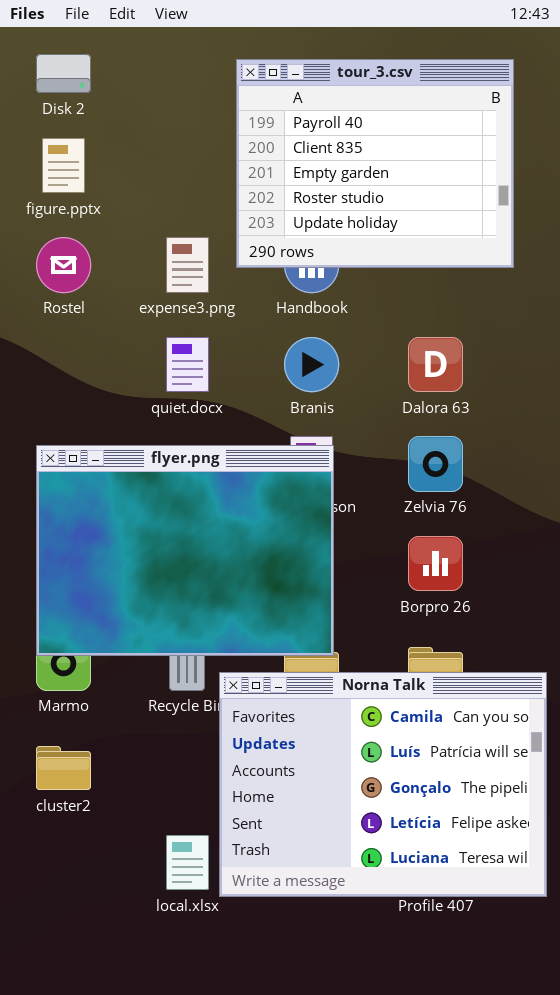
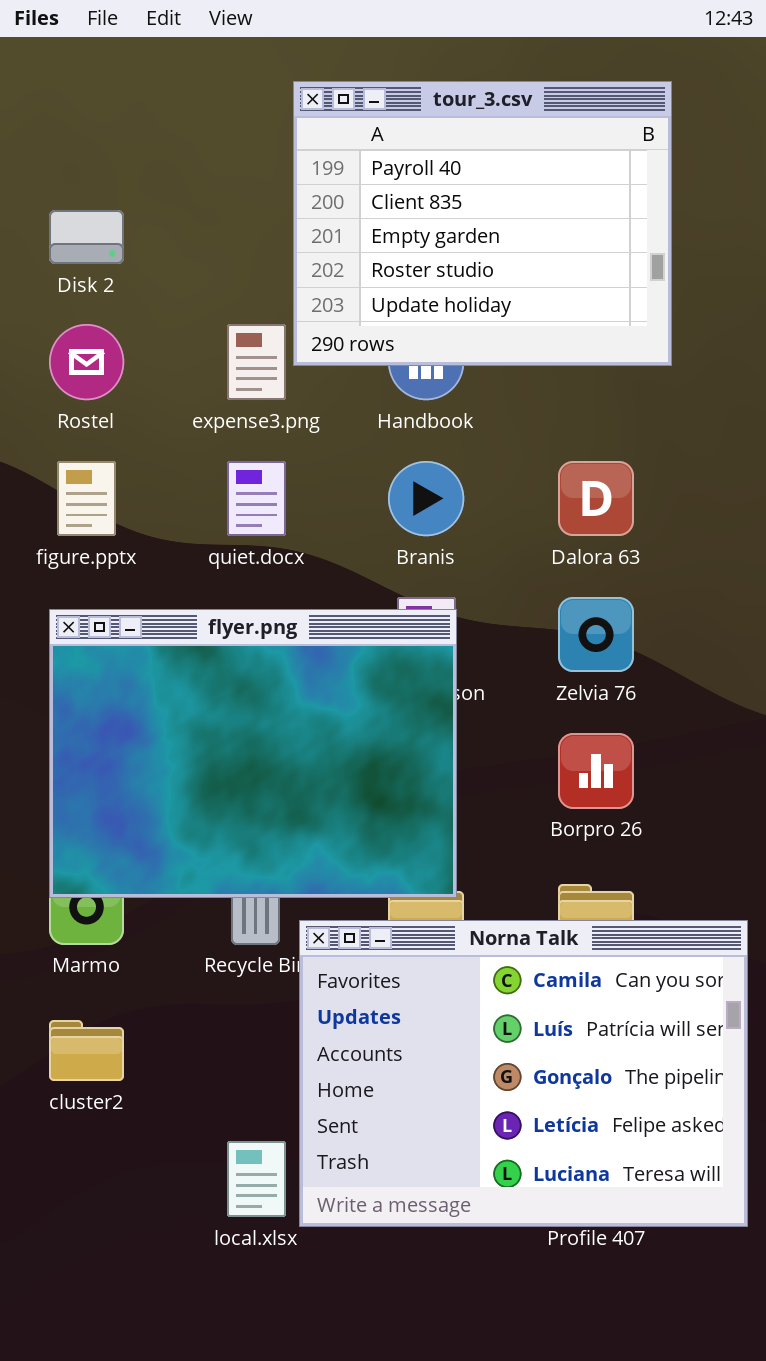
Disk 2: [36,54,91,93] -> [49,210,124,264], moved
tour_3.csv: [236,59,514,268] -> [293,81,672,366], moved
figure.pptx: [42,138,85,193] -> [57,461,116,536], moved

